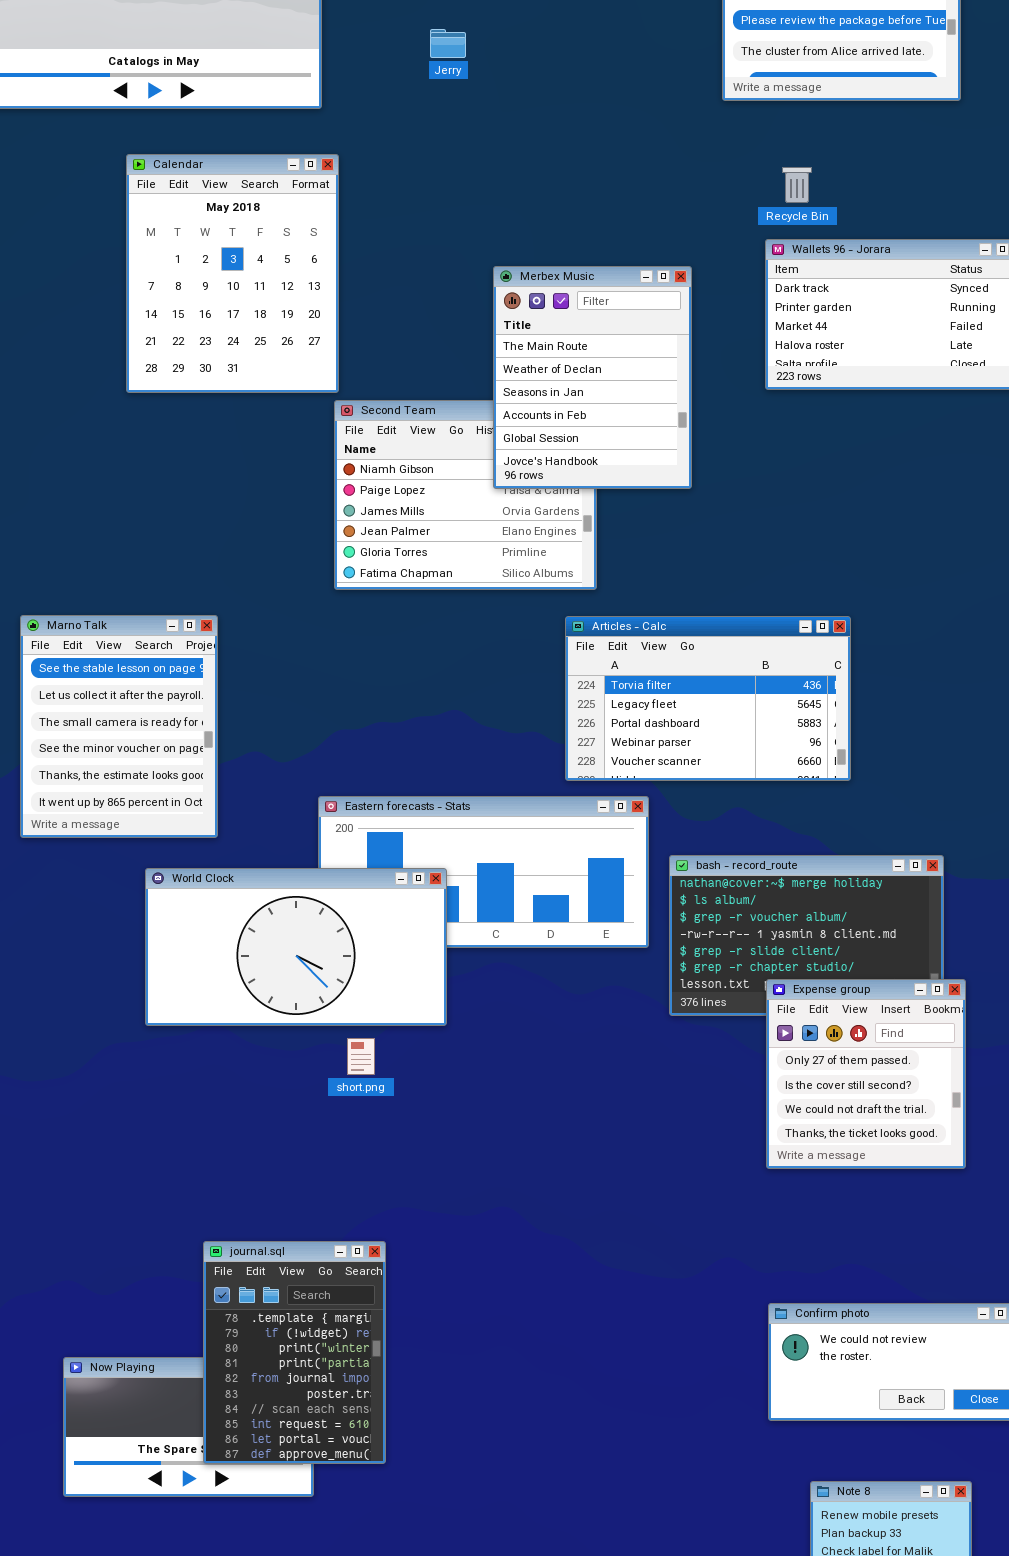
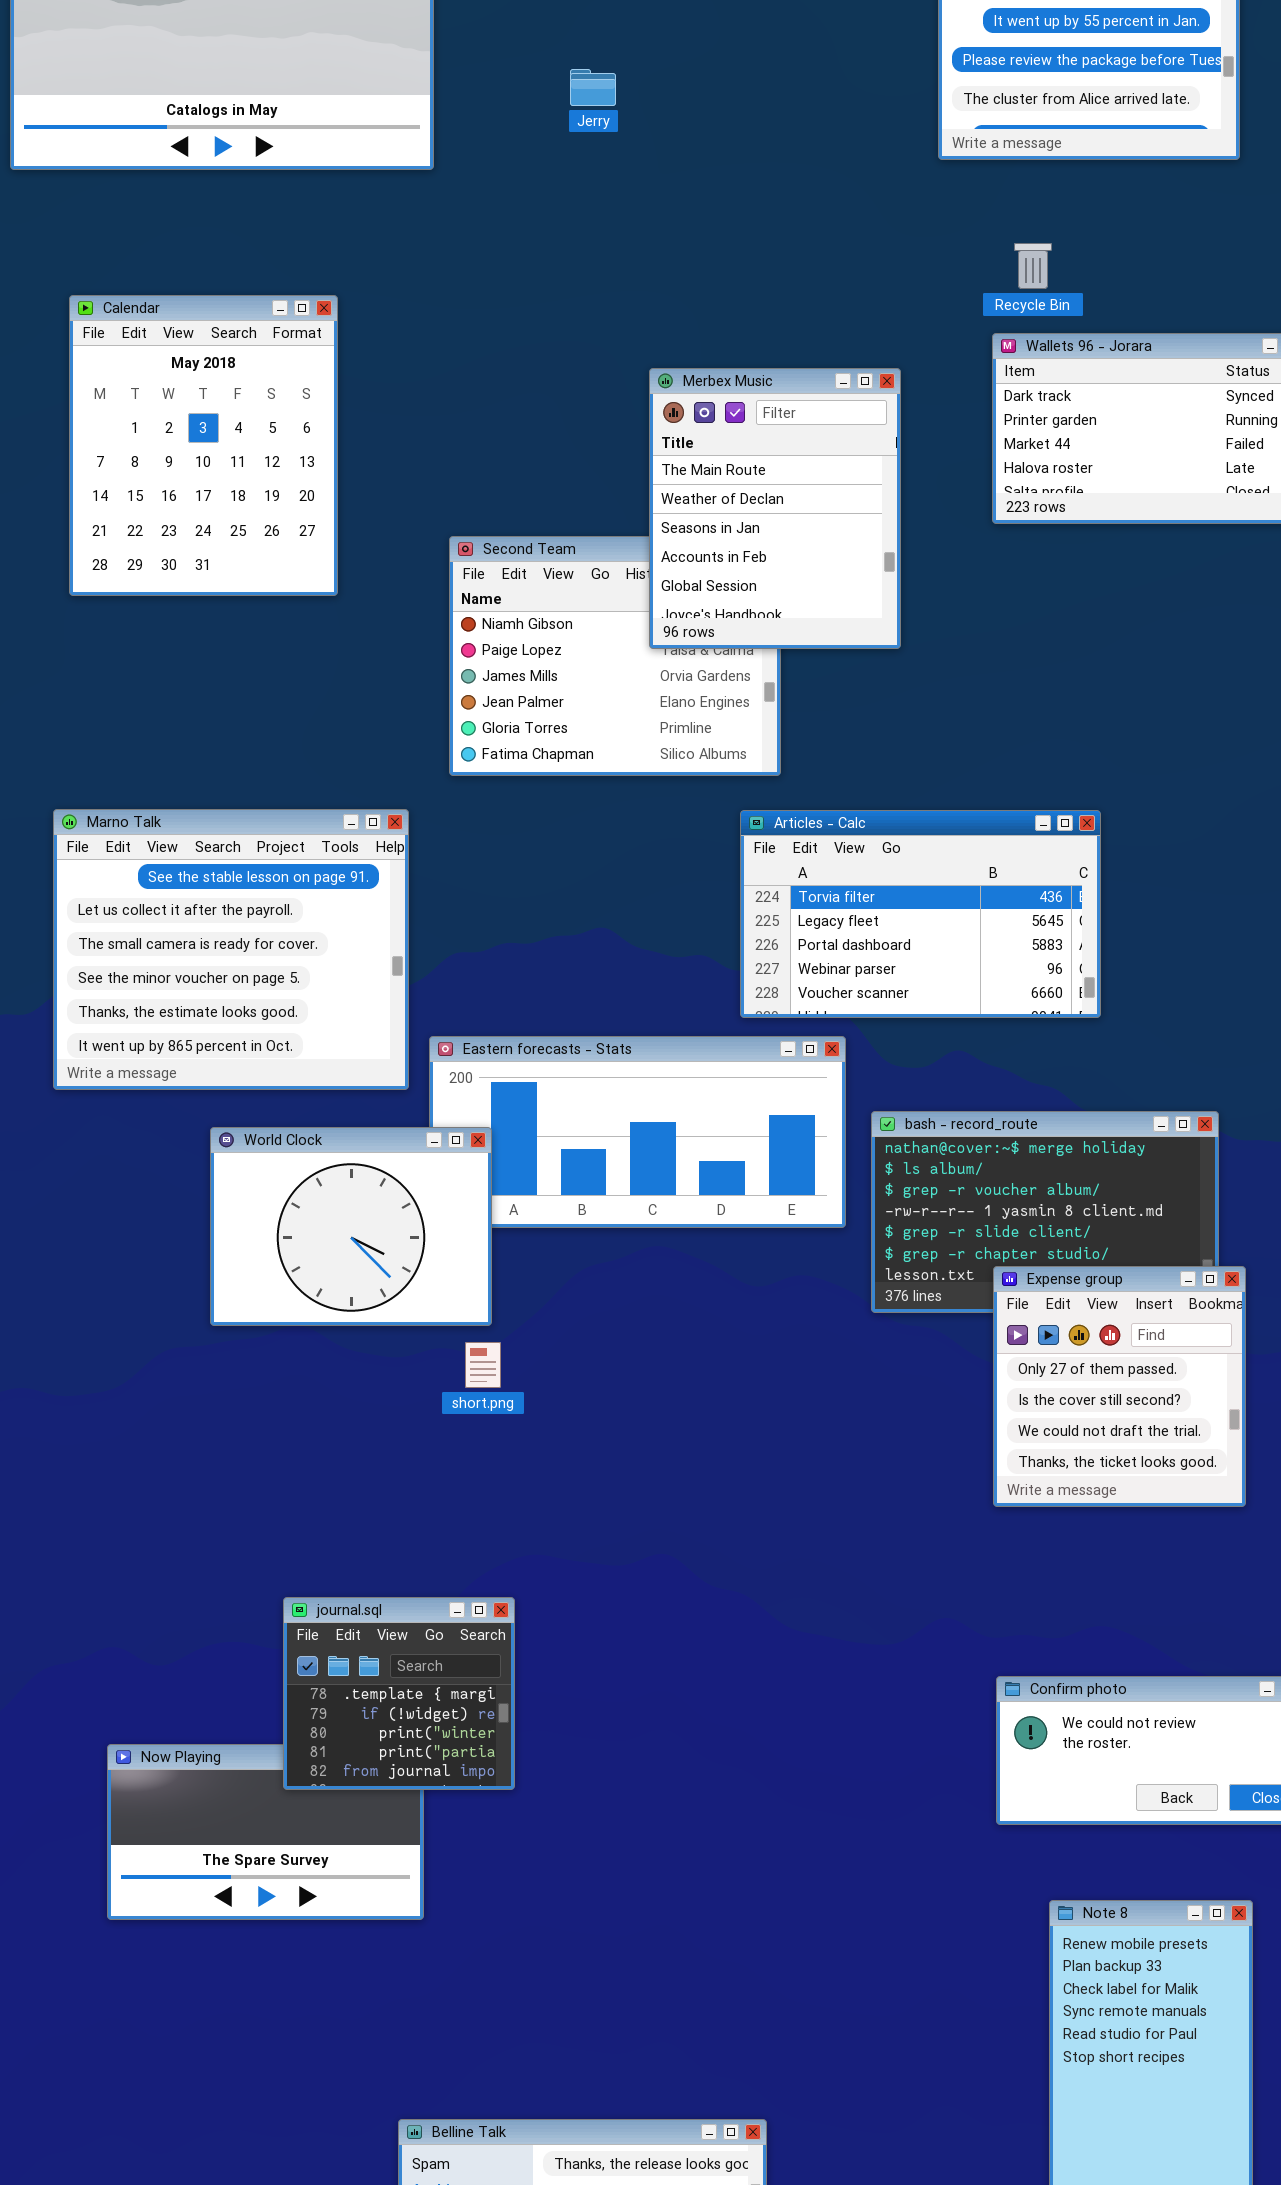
Calendar: [126,154,339,393] -> [69,295,338,596], moved
Marno Talk: [20,615,218,838] -> [53,809,409,1090], resized
World Clock: [145,868,447,1026] -> [210,1127,492,1326], resized
journal.sql: [203,1241,386,1464] -> [283,1597,515,1790], resized

